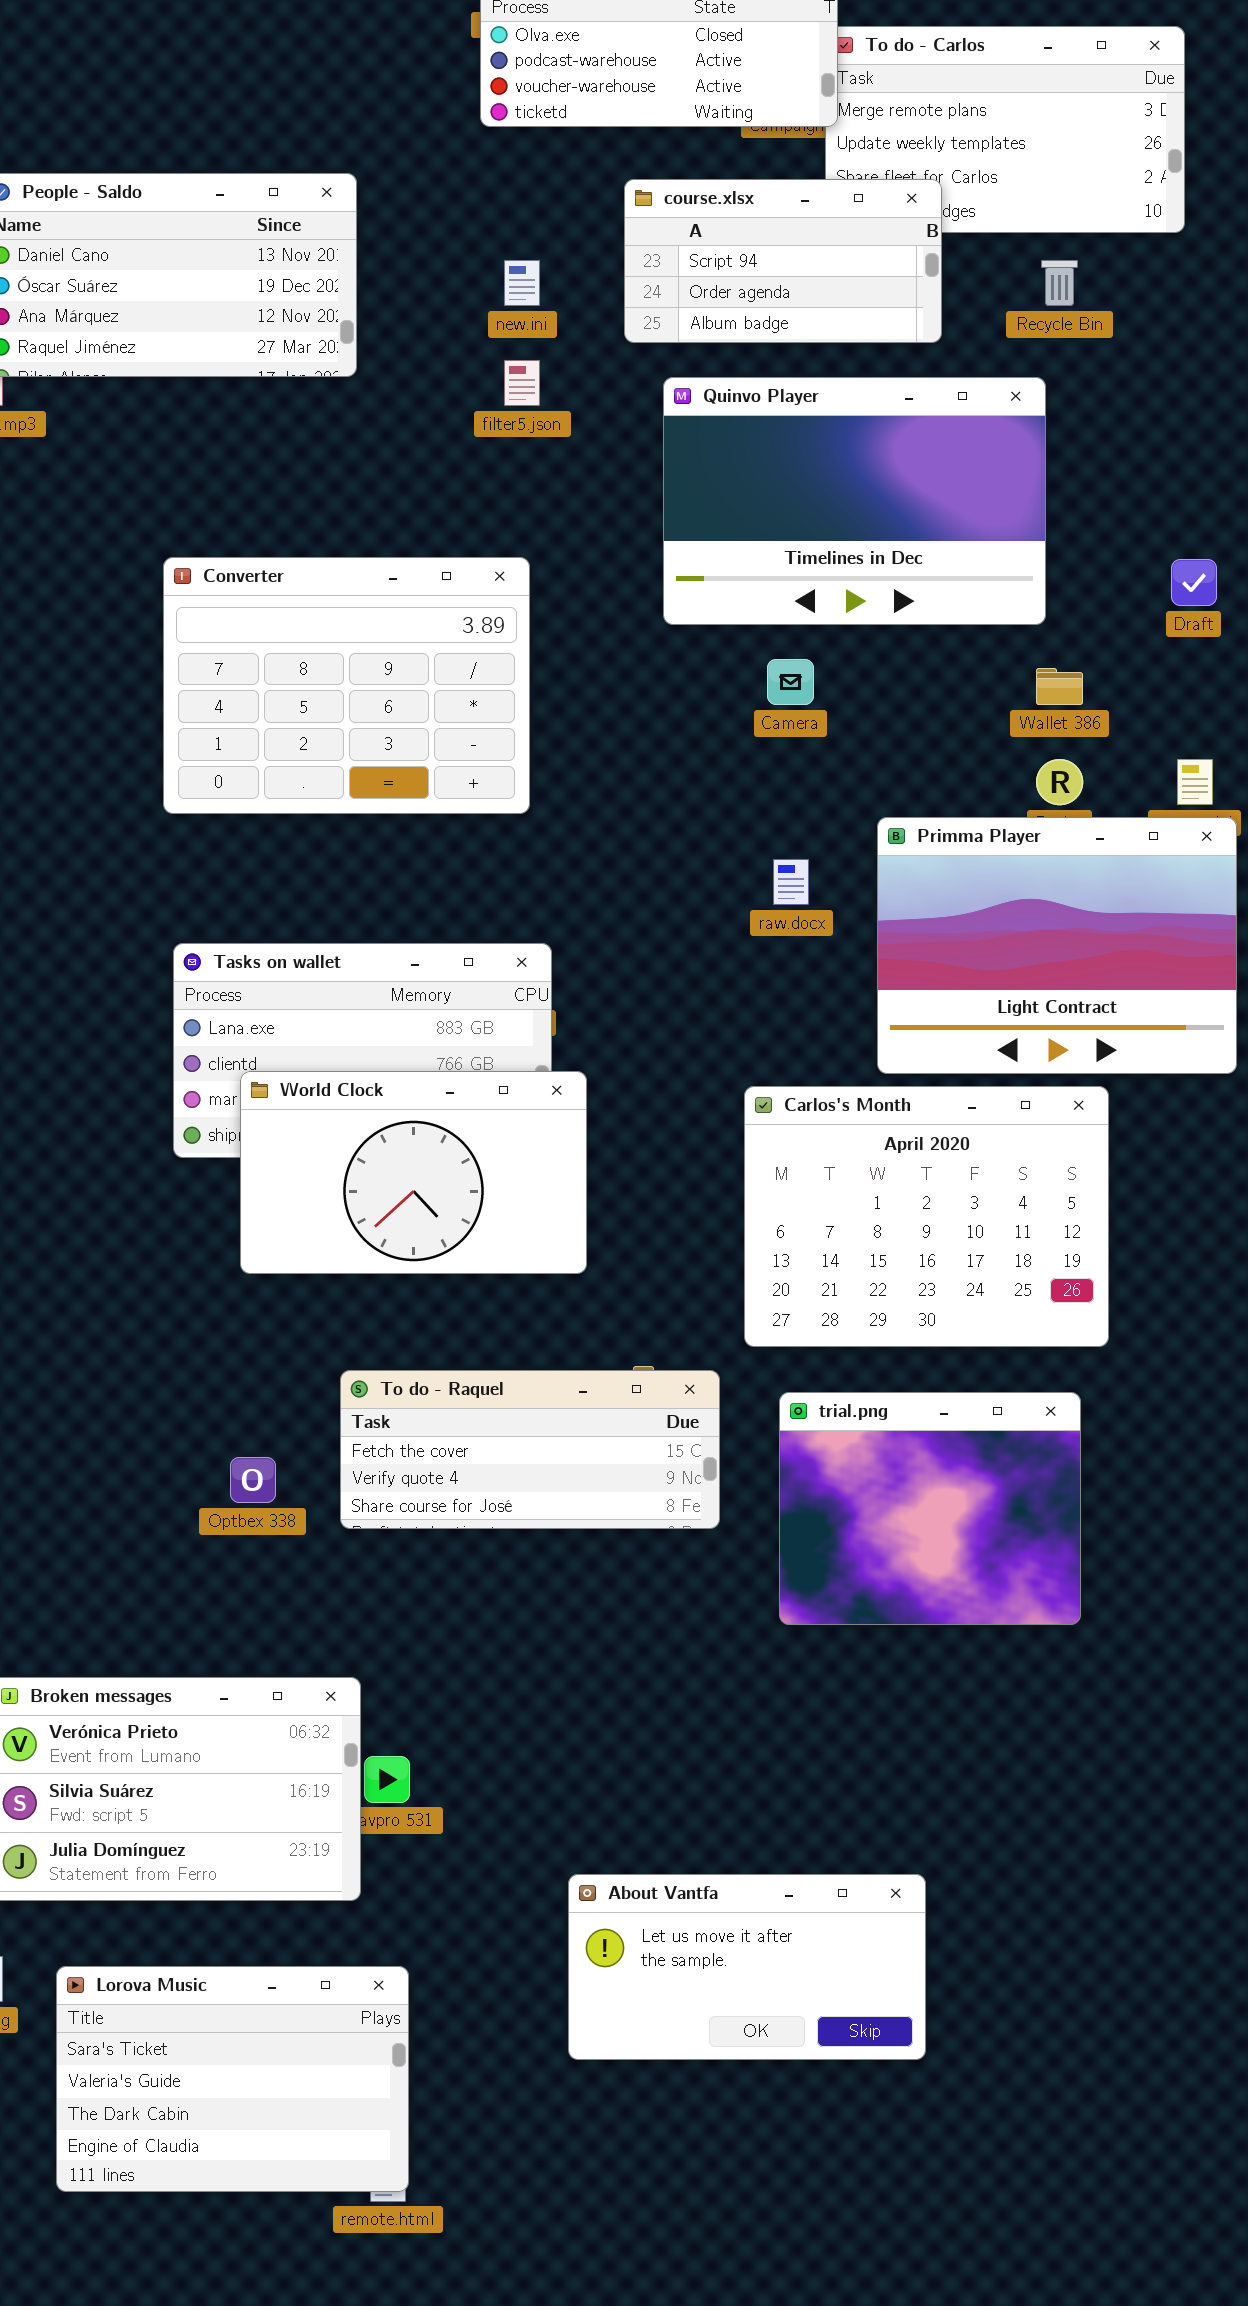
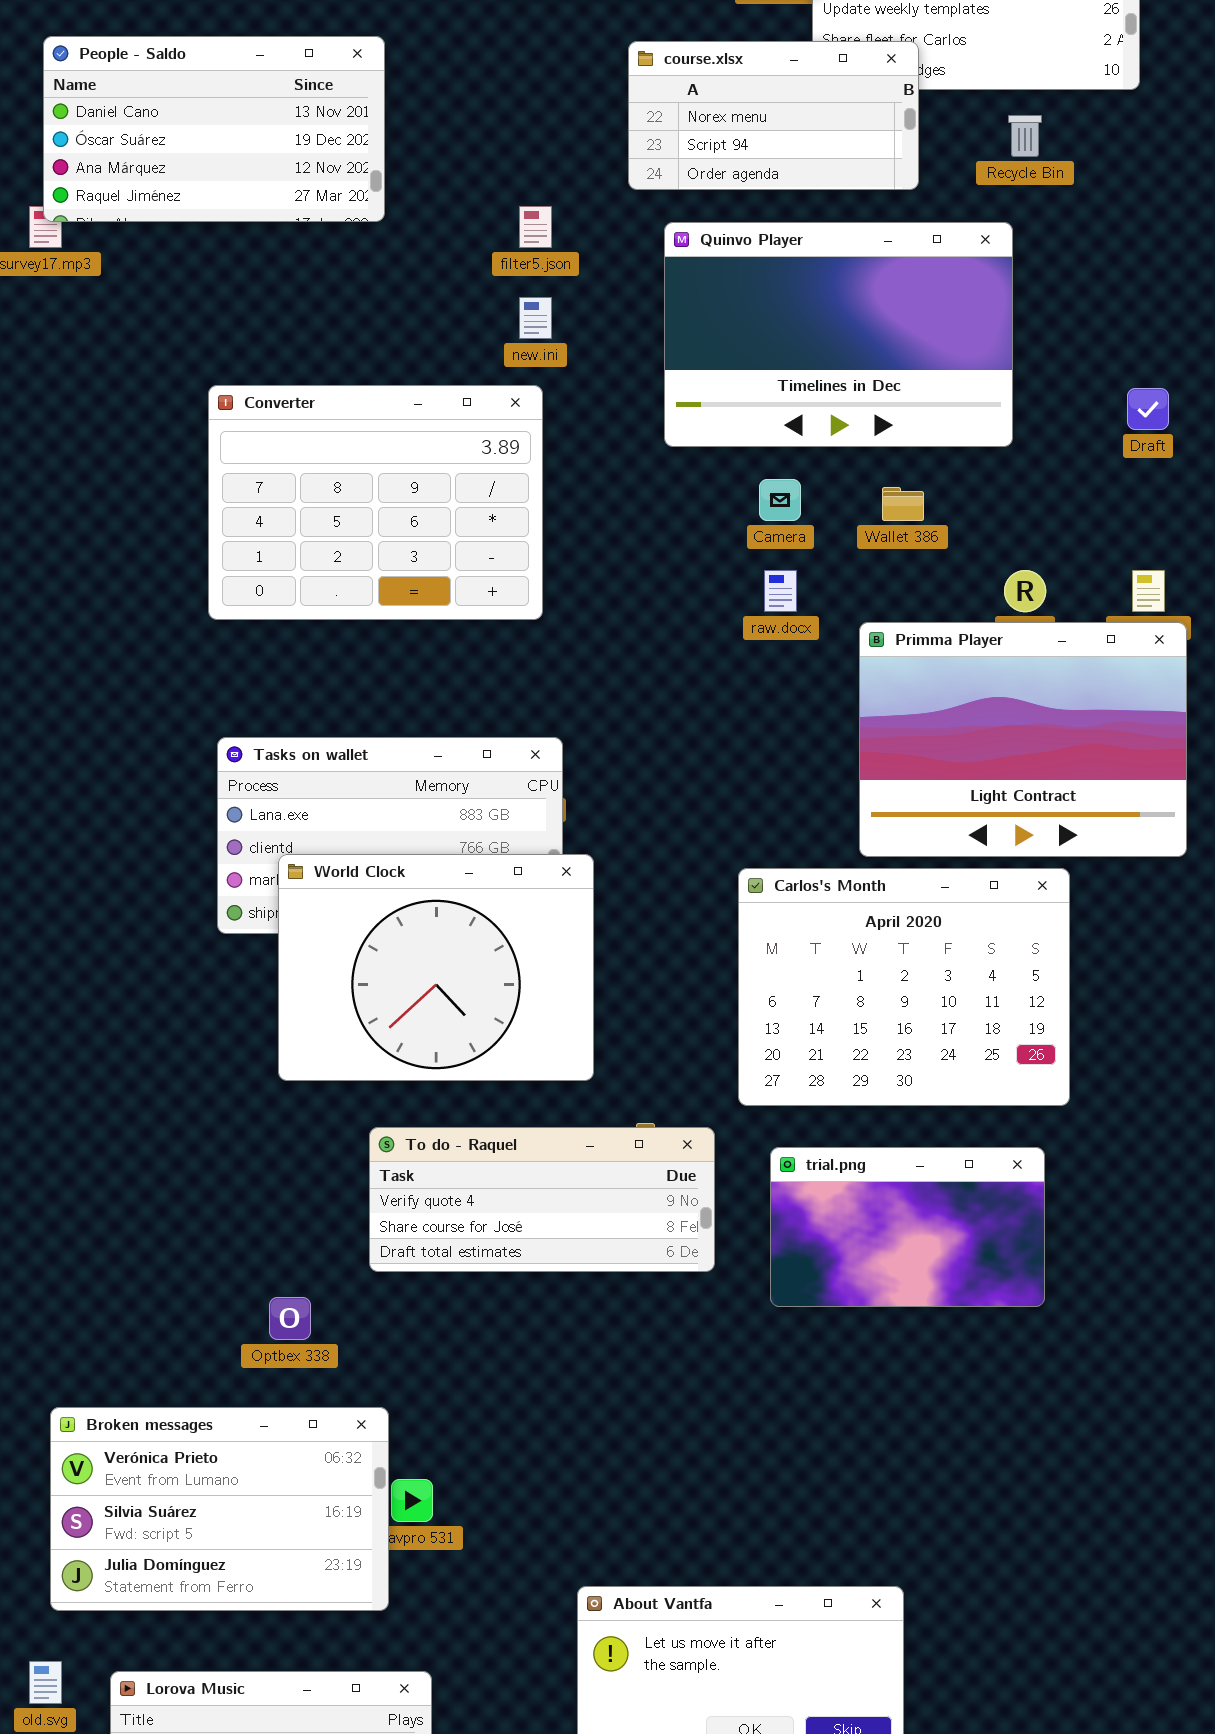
course.xlsx: [624,179,942,343] -> [628,41,919,190], scrolled up 1 row
new.ini: [504,260,540,306] -> [519,297,552,339], moved
Wallet 386: [1036,668,1083,705] -> [882,487,924,521], moved
raw.docx: [773,859,809,905] -> [764,570,797,612], moved
World Clock: [240,1071,587,1274] -> [278,854,594,1081], resized
To do - Raquel: [340,1370,720,1529] -> [369,1127,715,1272], scrolled down 1 row
trial.png: [779,1392,1081,1625] -> [770,1147,1045,1307], resized
Optbex 338: [230,1457,276,1503] -> [269,1297,311,1340], moved

